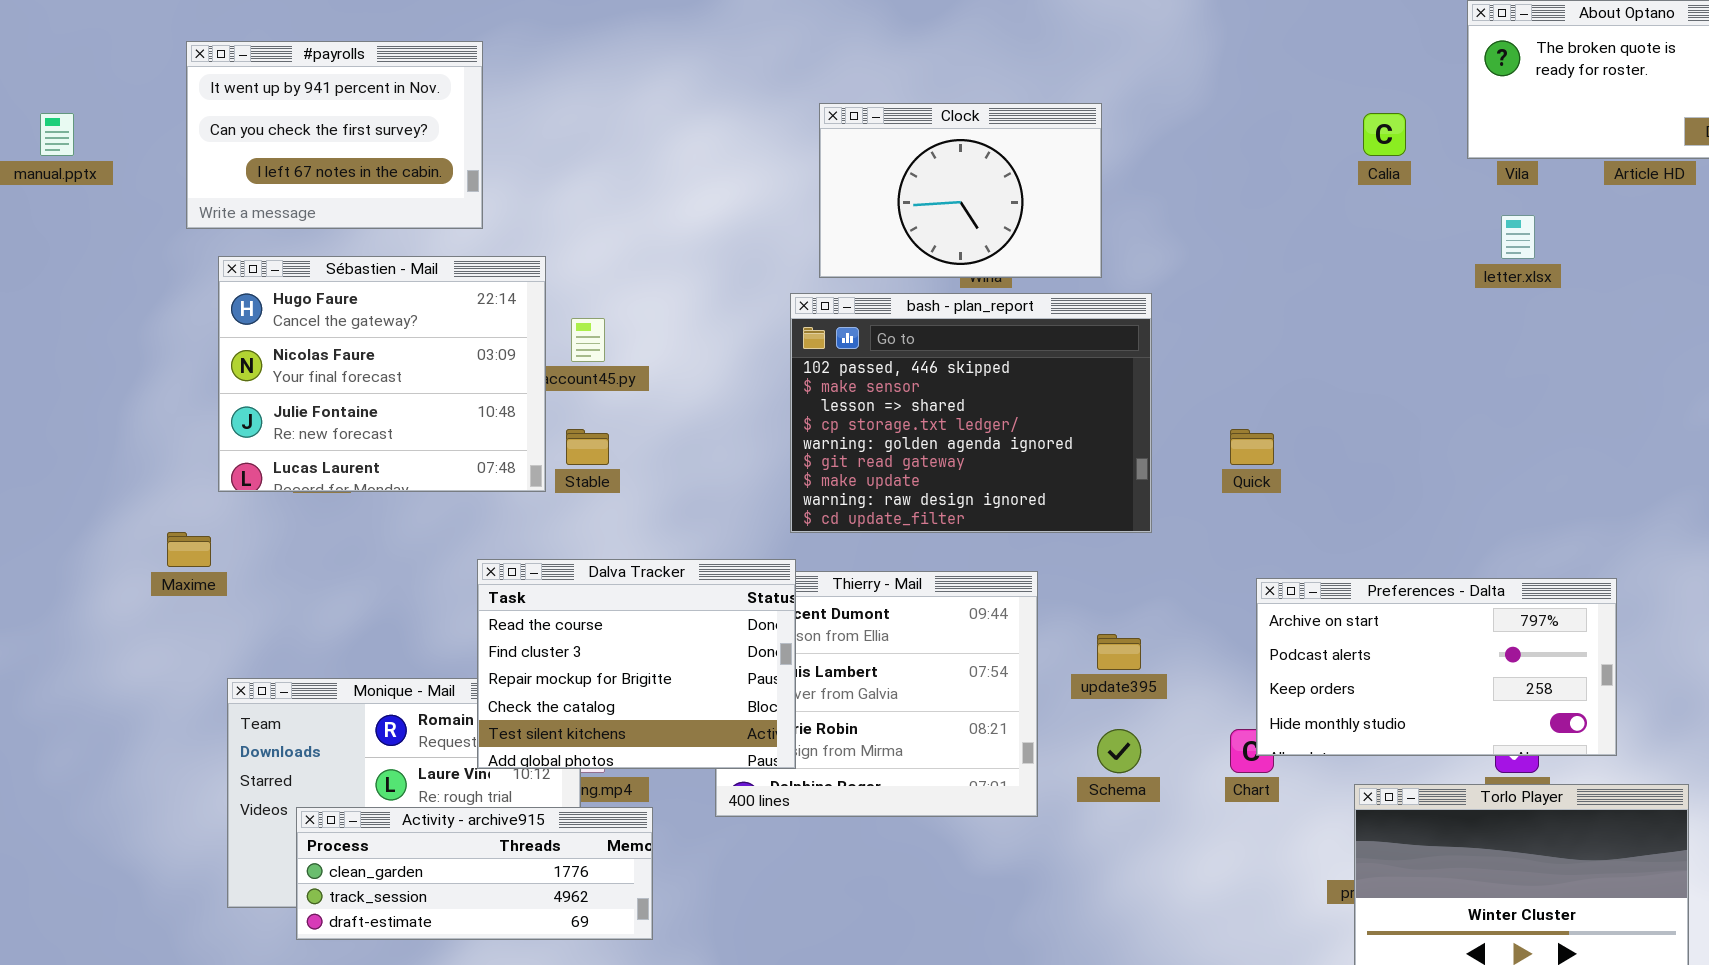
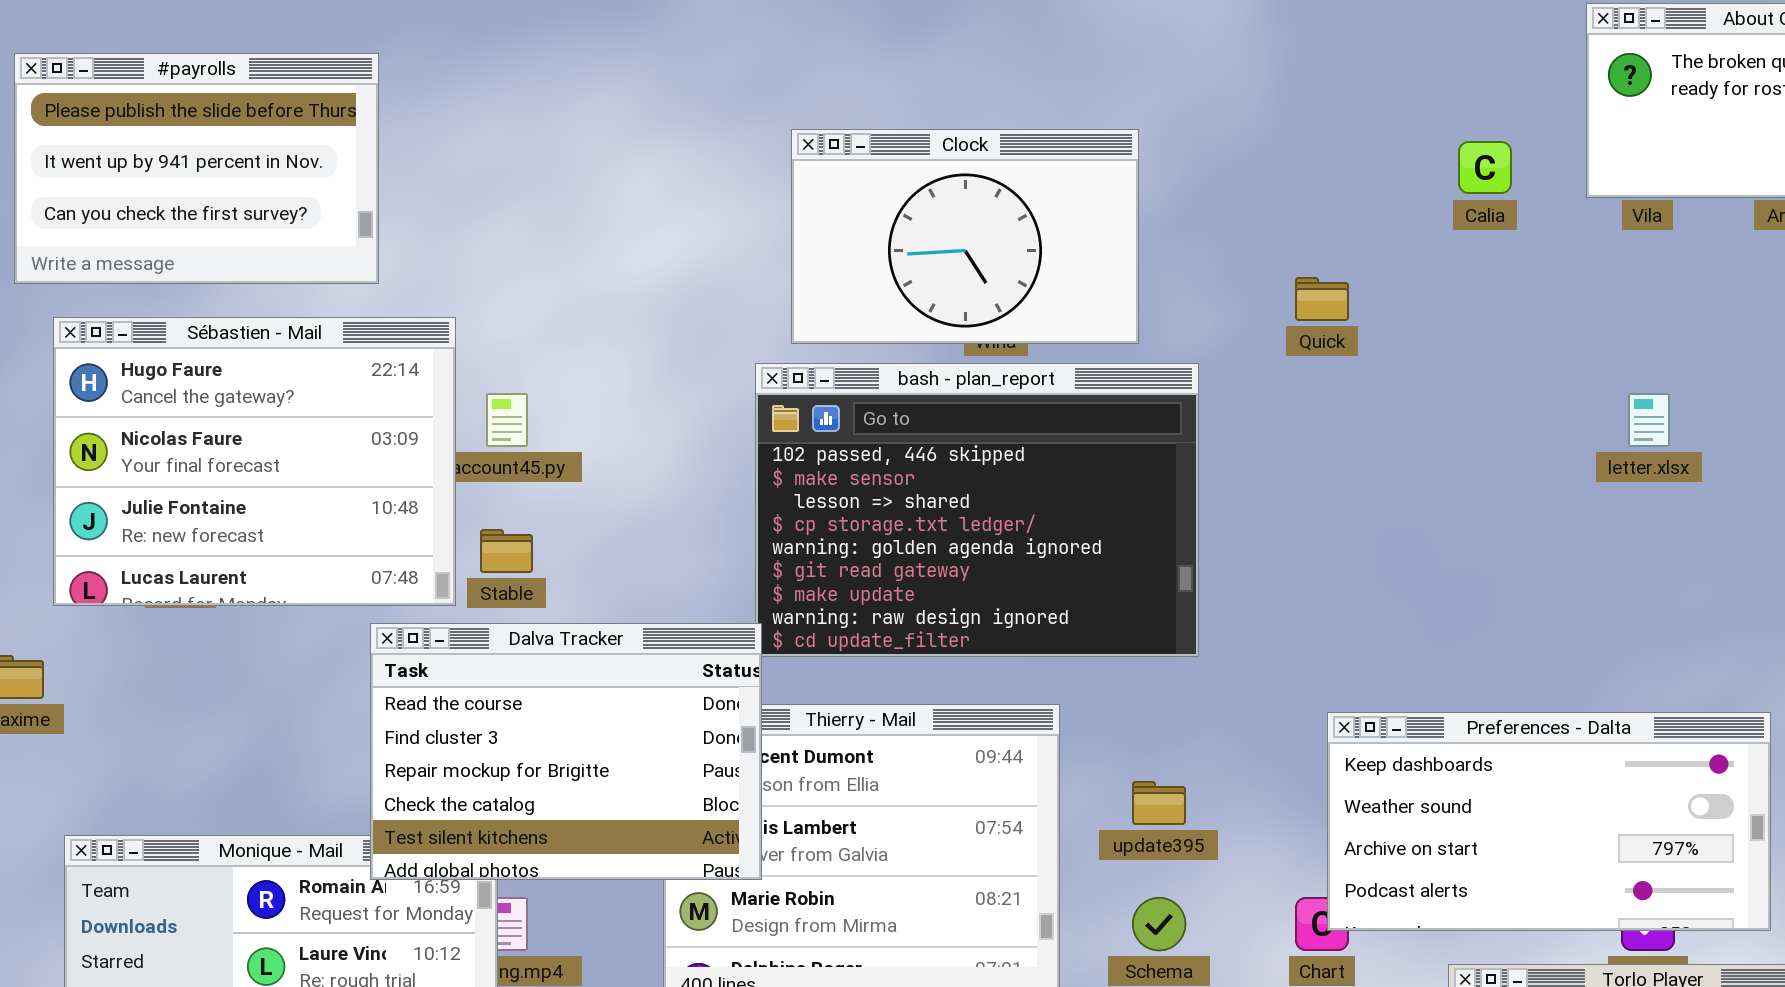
#payrolls: [186,41,483,229] -> [14,53,379,284], scrolled up 1 row
letter.xlsx: [1501,215,1535,259] -> [1628,393,1670,447], moved
Quick: [1230,429,1274,465] -> [1295,277,1349,321], moved
Dalva Tracker: [477,559,796,769] -> [370,623,762,880], moved
Preferences - Dalta: [1256,578,1617,756] -> [1327,712,1771,931], scrolled up 2 rows

